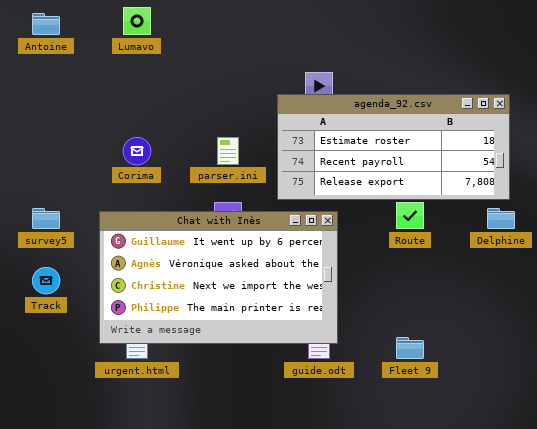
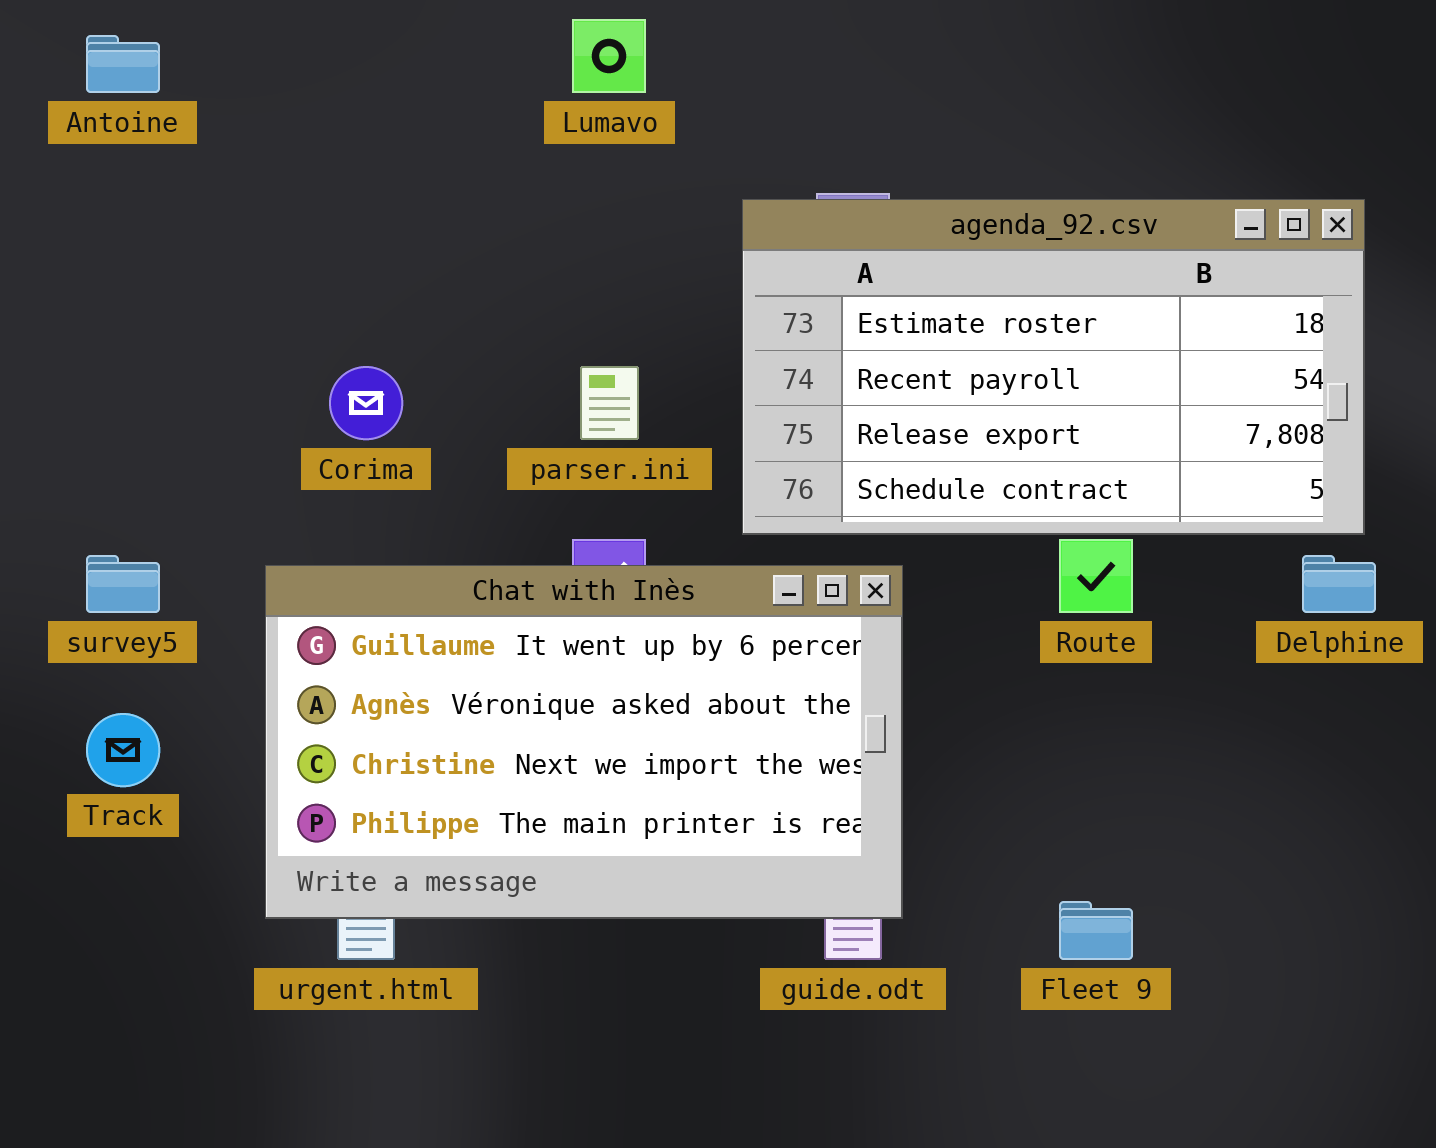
Lumavo: [123,7,151,35] -> [572,19,646,93], moved
agenda_92.csv: [277,94,510,200] -> [742,199,1365,535], resized

